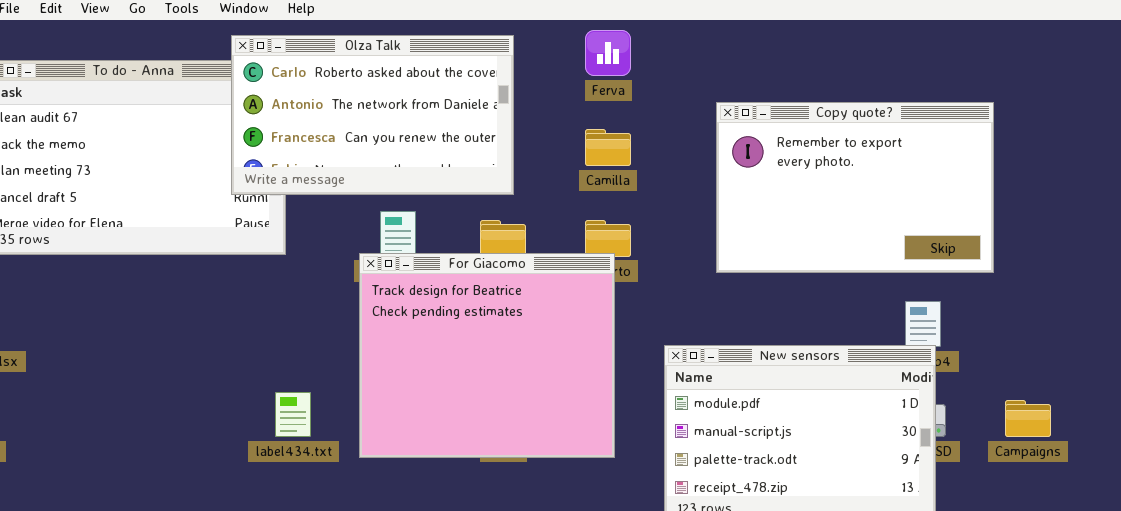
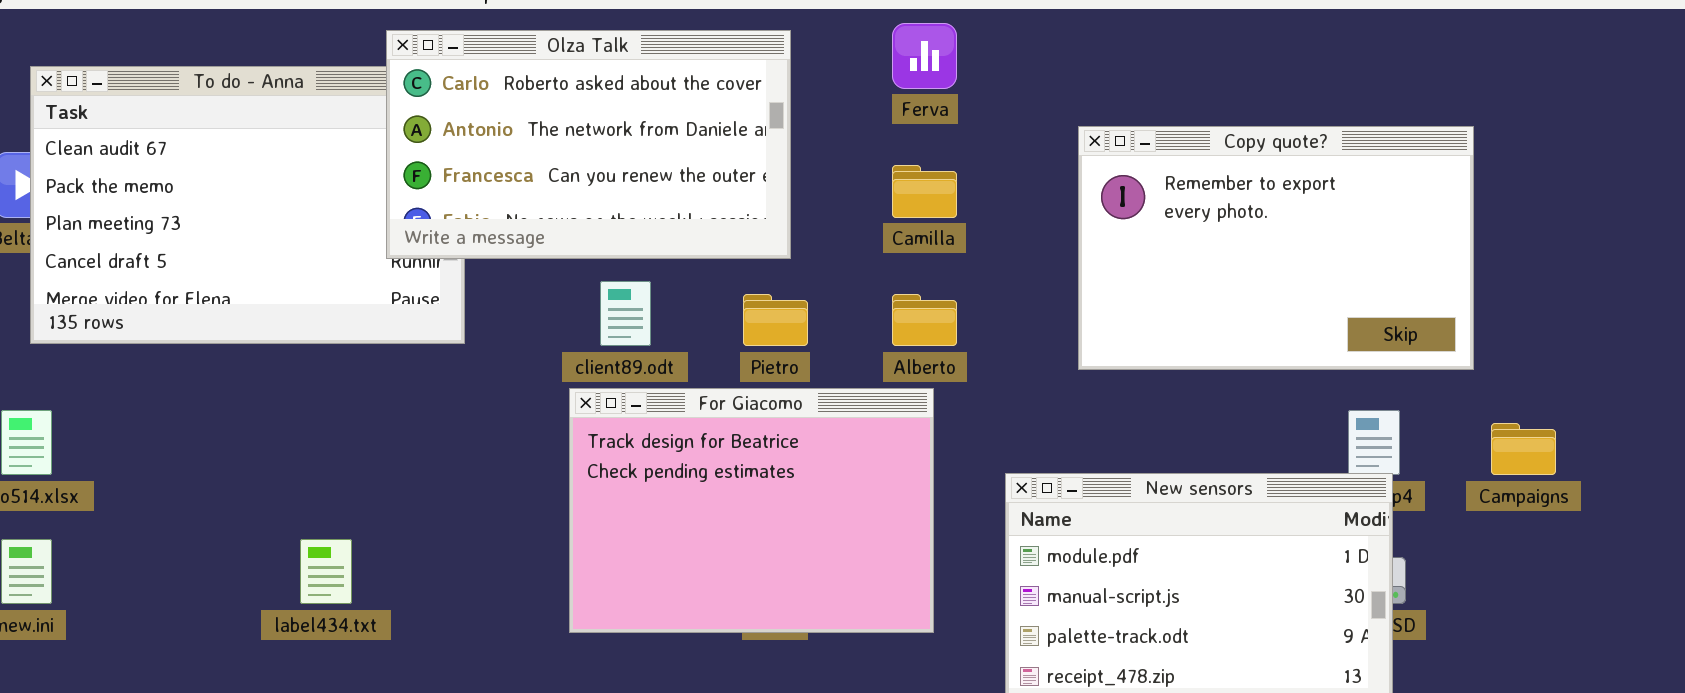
For Giacomo: [359,253,615,458] -> [569,388,934,633], resized
label434.txt: [275,392,311,437] -> [300,539,352,604], moved
Campaigns: [1005,400,1051,437] -> [1491,423,1556,475], moved

